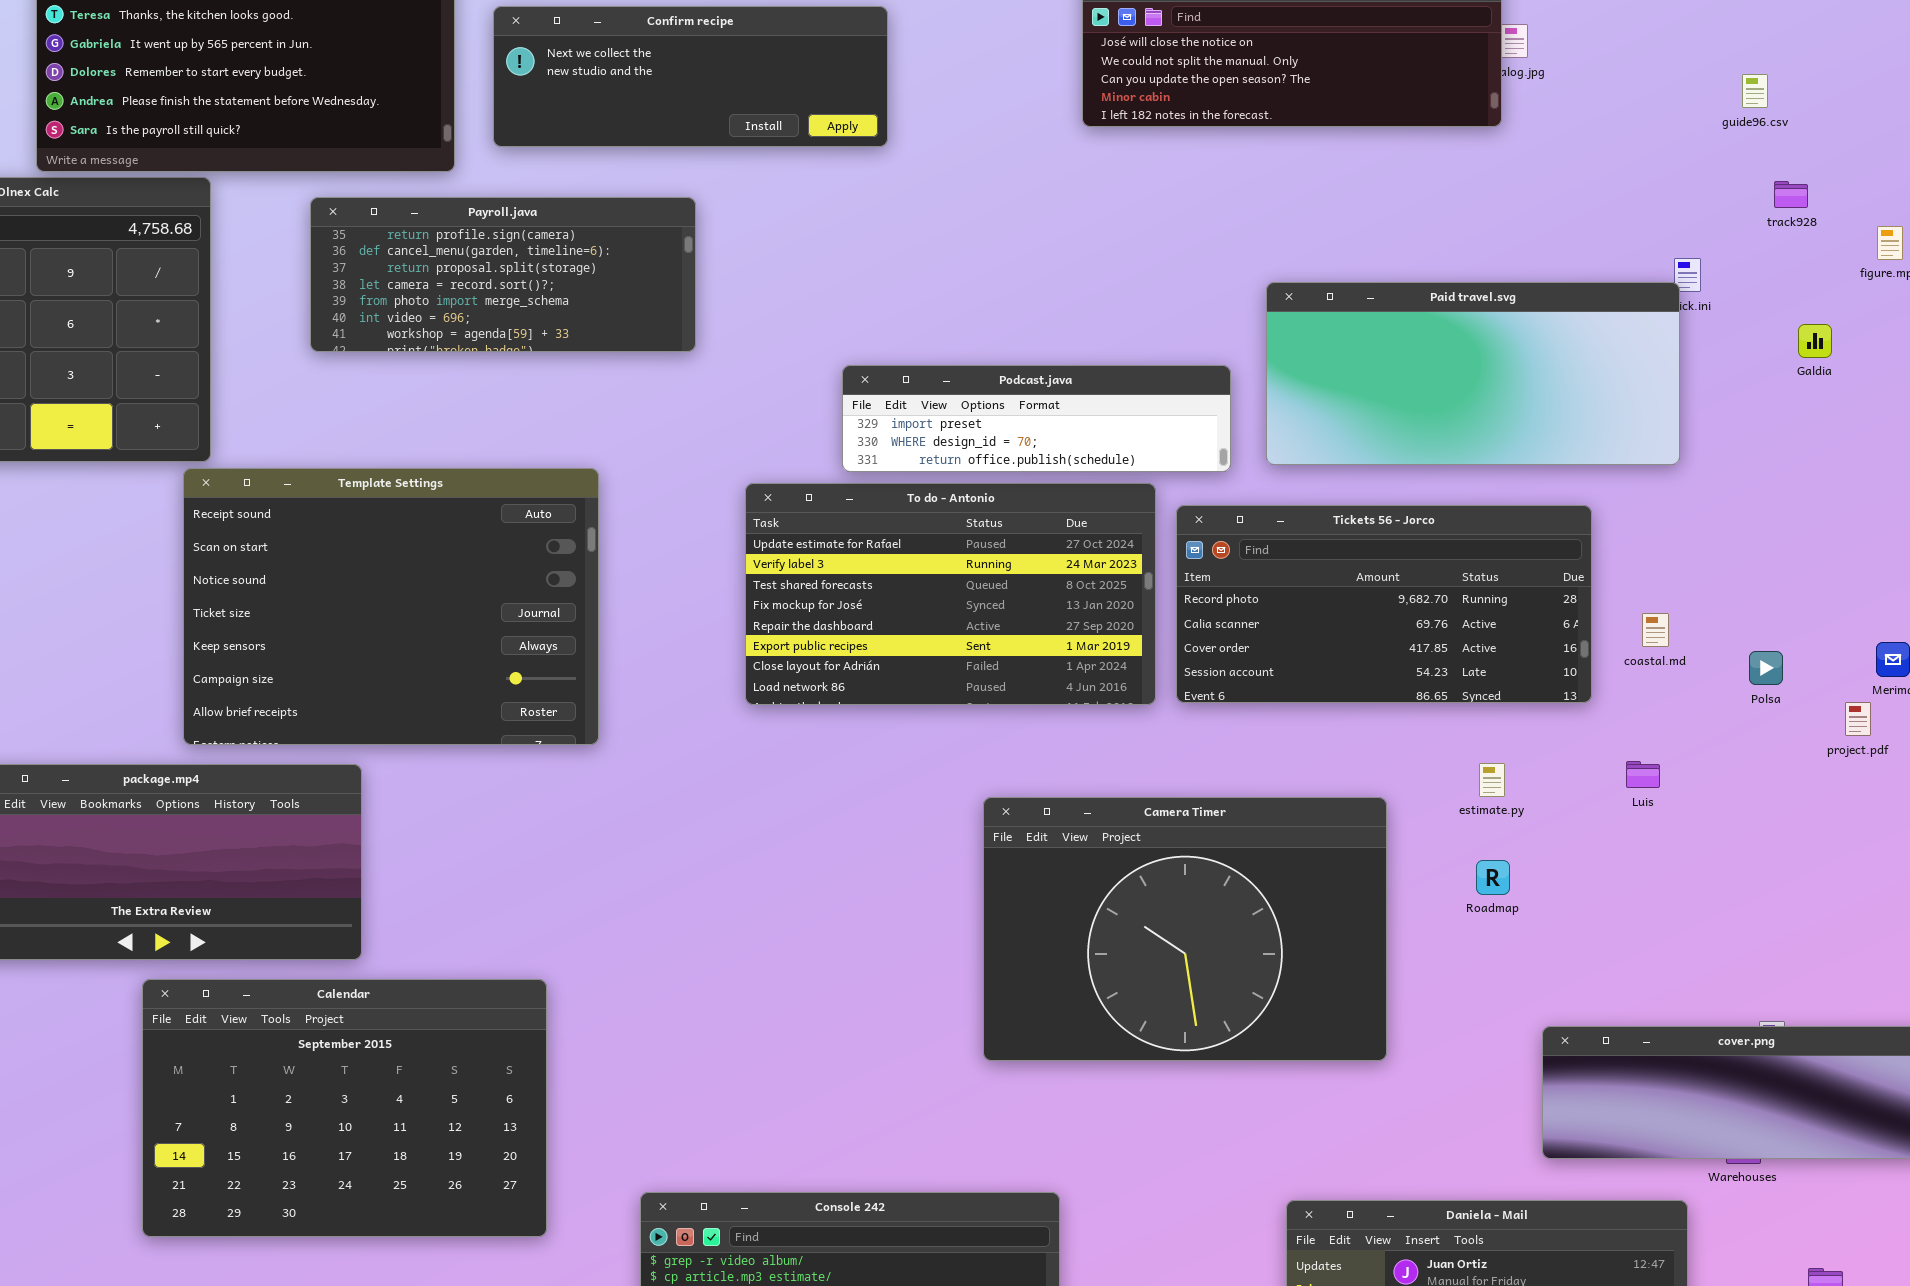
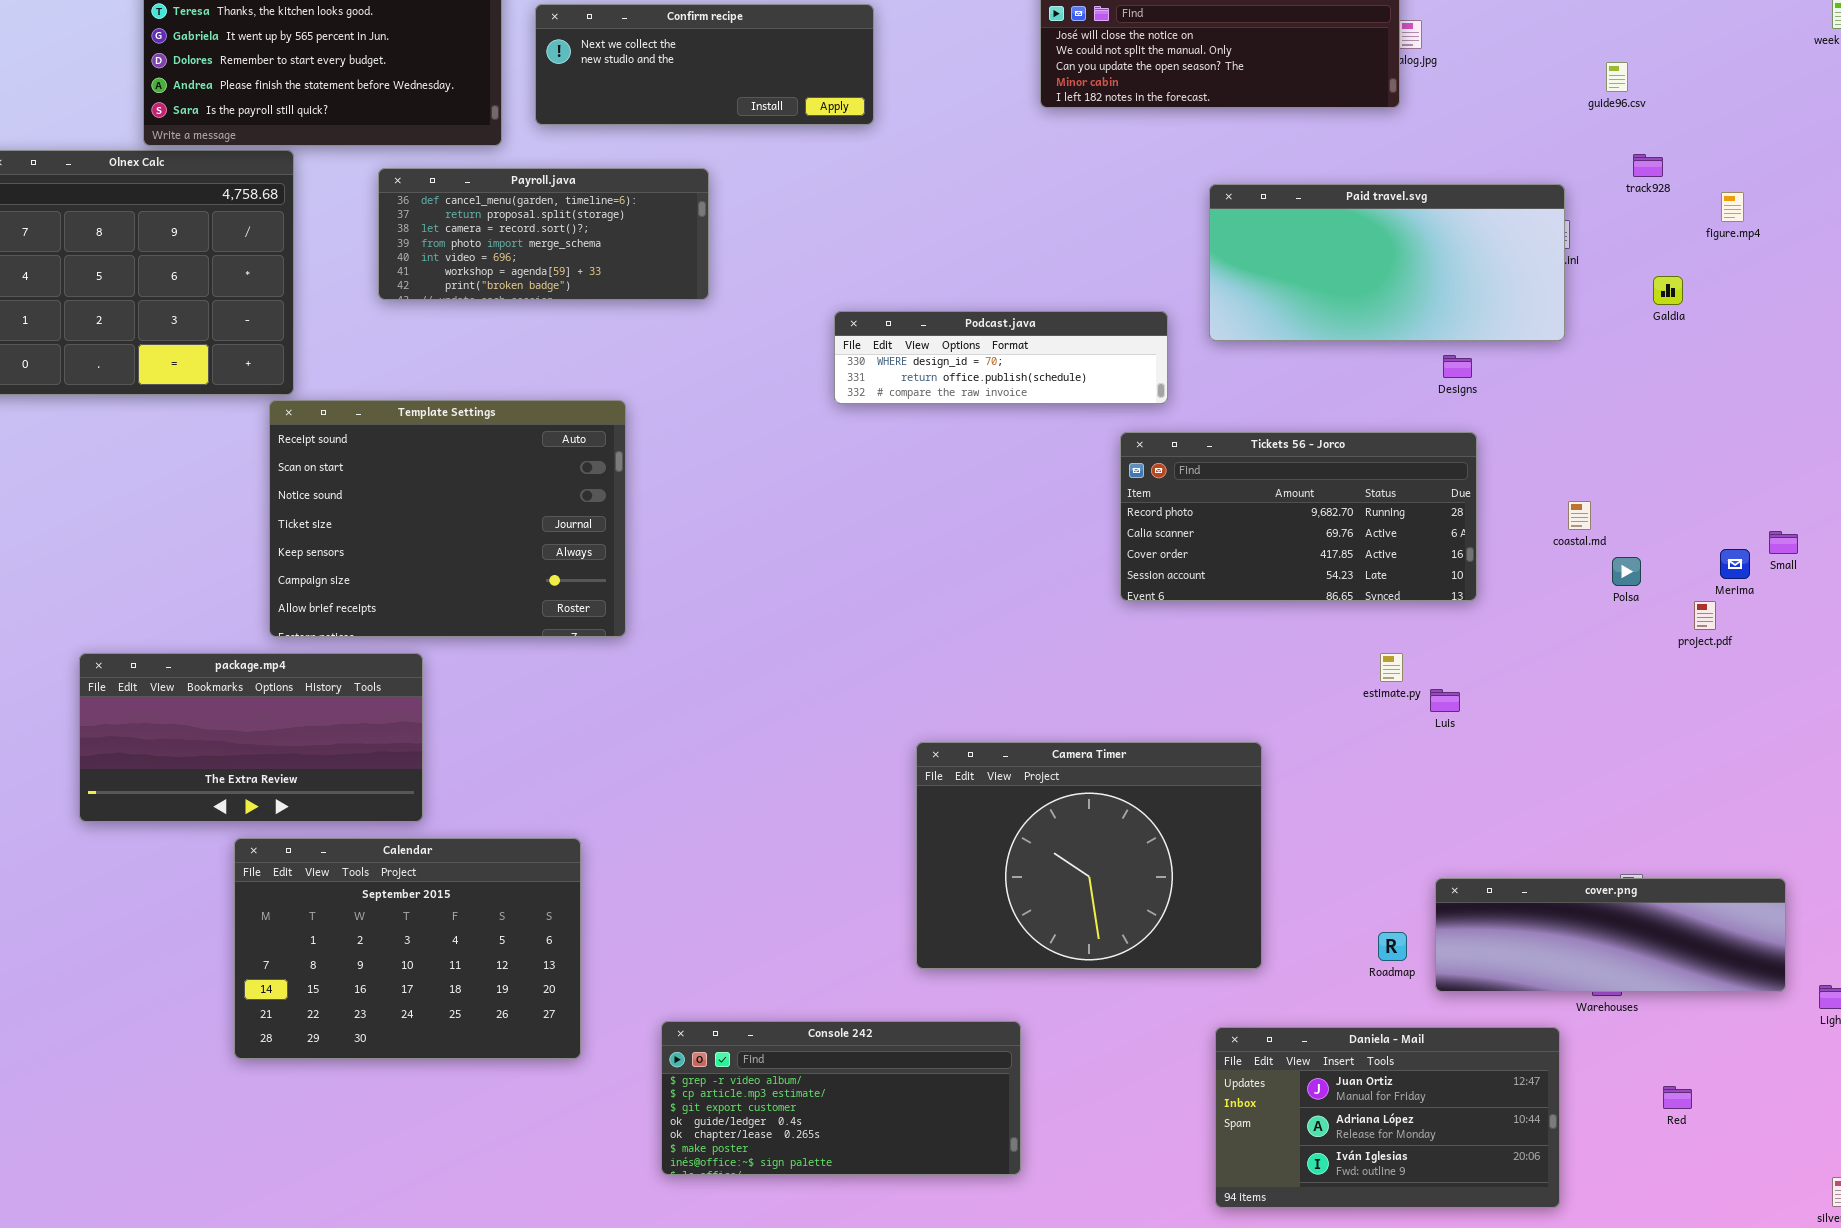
Payroll.java: [310,197,696,352] -> [378,168,709,300], scrolled down 1 row
Paid travel.svg: [1266,282,1680,465] -> [1209,184,1565,341], moved
Podcast.java: [842,365,1231,472] -> [834,311,1168,404], scrolled down 1 row
To do - Antonio: [745,483,1156,705] -> none, closed
coastal.md: [1642,613,1669,647] -> [1568,501,1591,530], moved
Luis: [1626,761,1660,788] -> [1430,689,1460,712], moved
Camera Timer: [983,797,1387,1061] -> [916,742,1262,969], moved
Roadmap: [1476,860,1510,895] -> [1378,932,1407,961], moved

